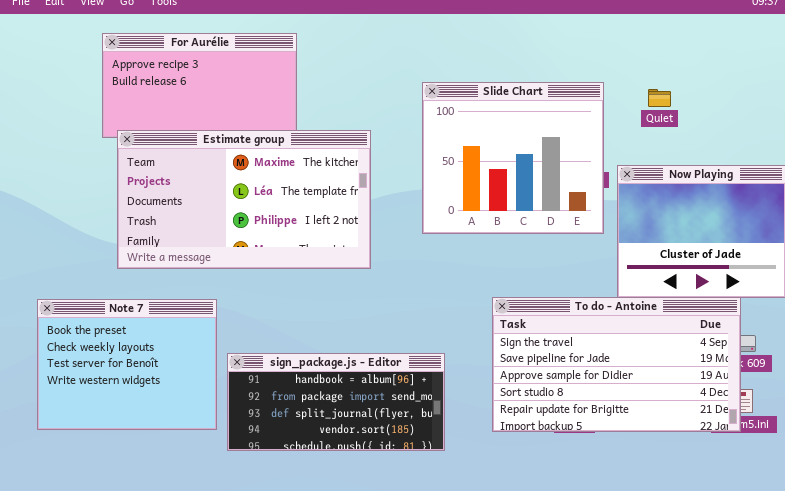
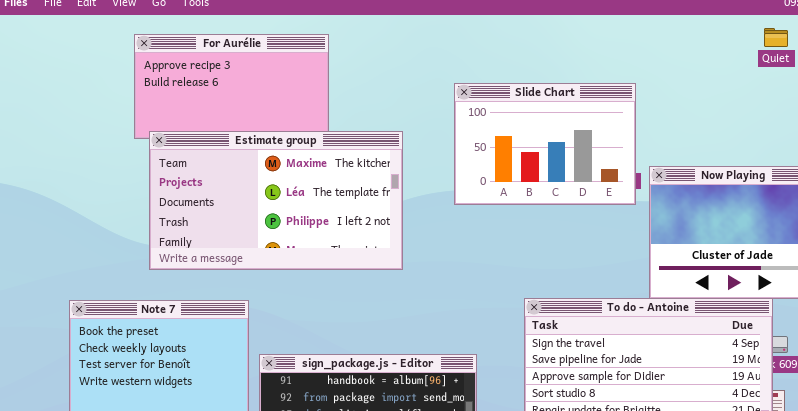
Slide Chart: [422,82,604,234] -> [454,83,636,205], resized
Quiet: [648,89,671,107] -> [764,28,788,47], moved

